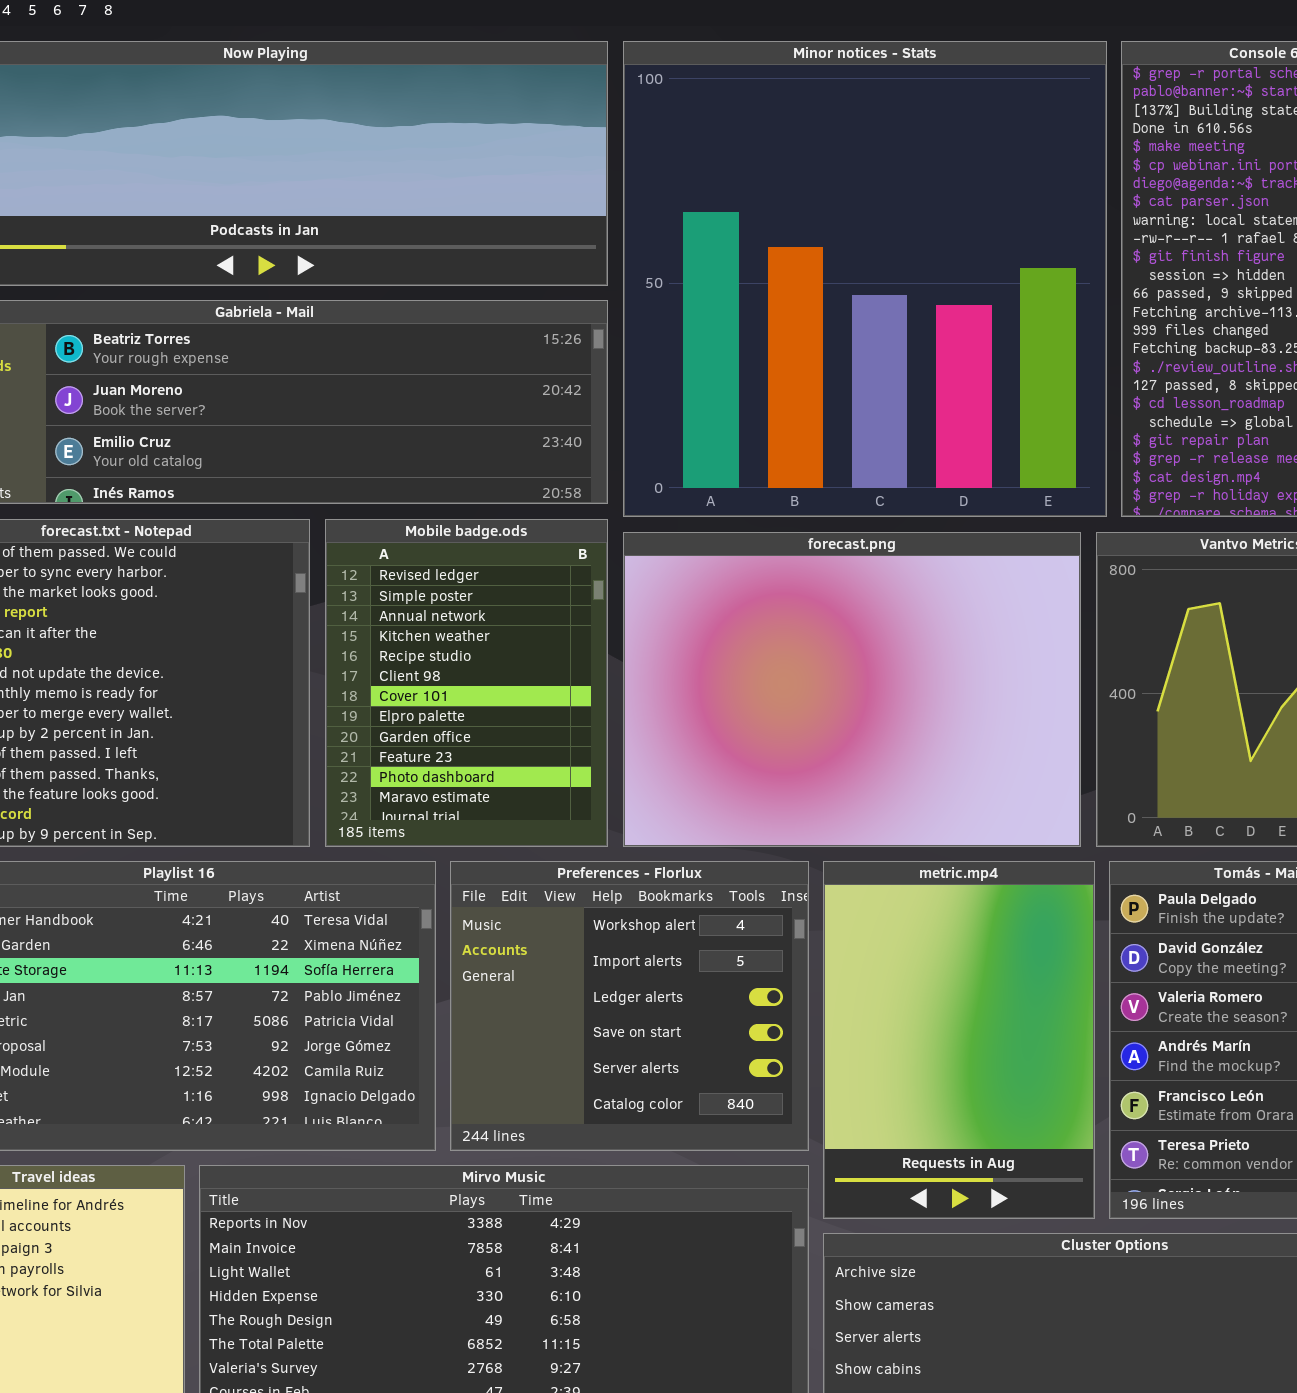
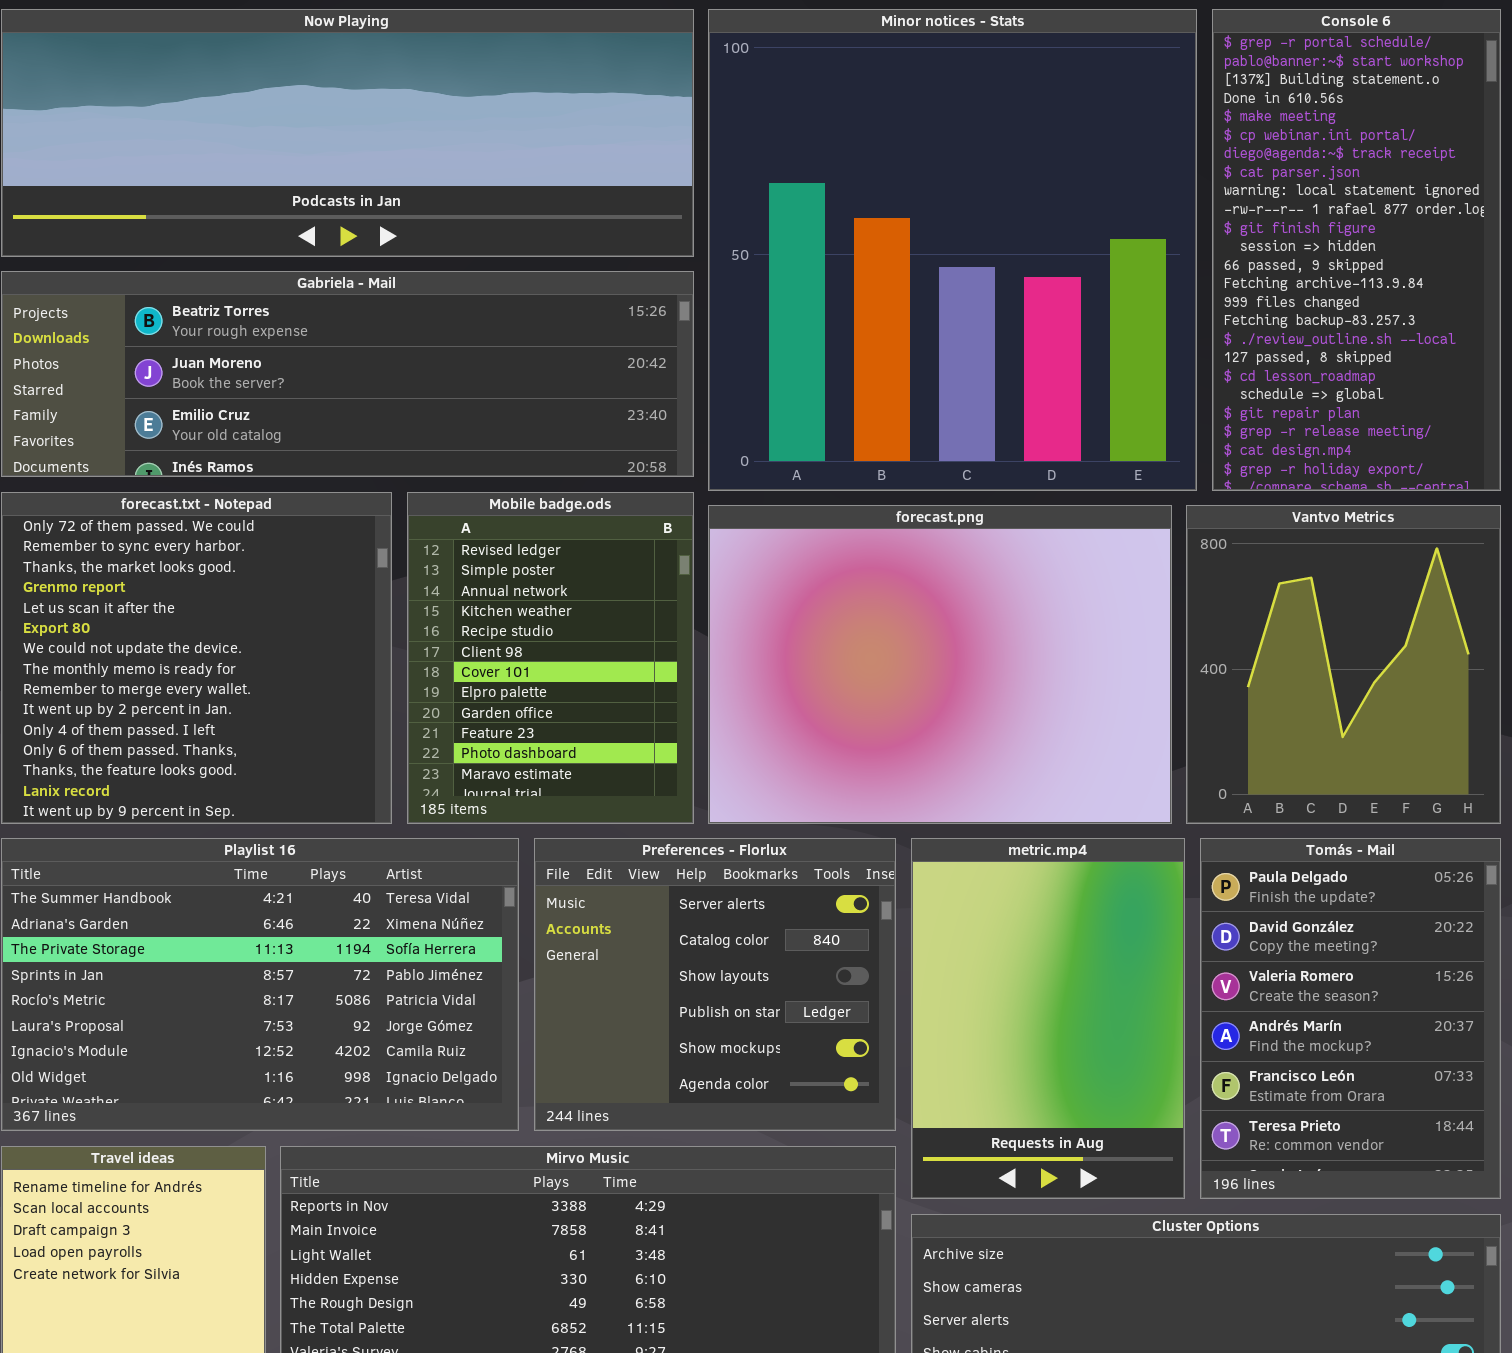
Preferences - Florlux: [450,861,809,1151] -> [534,838,896,1131], scrolled down 4 rows

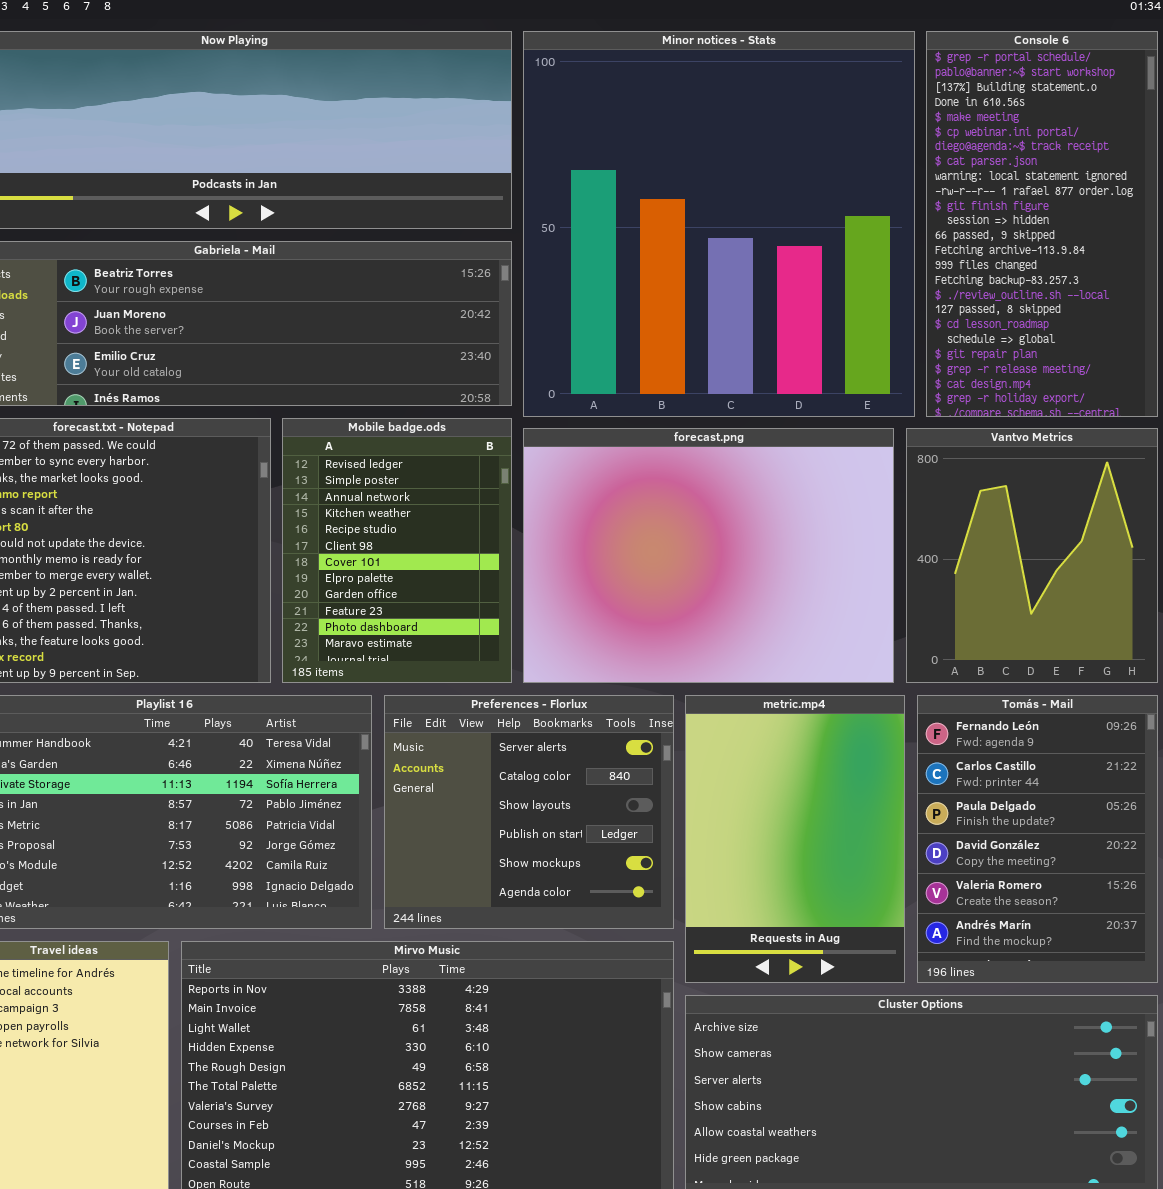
Tomás - Mail: [1200,838,1501,1199] -> [917,695,1158,983], scrolled up 2 rows

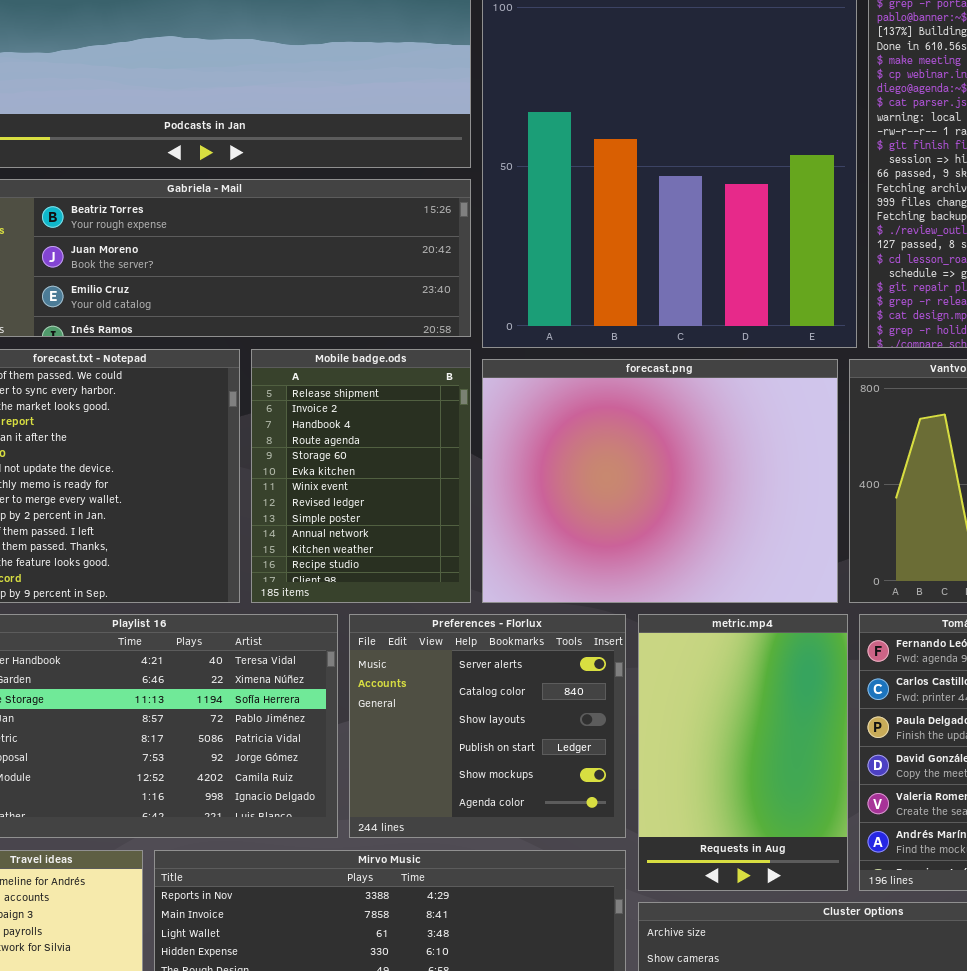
Mobile badge.ods: [282,418,512,683] -> [251,349,471,603], scrolled up 7 rows

